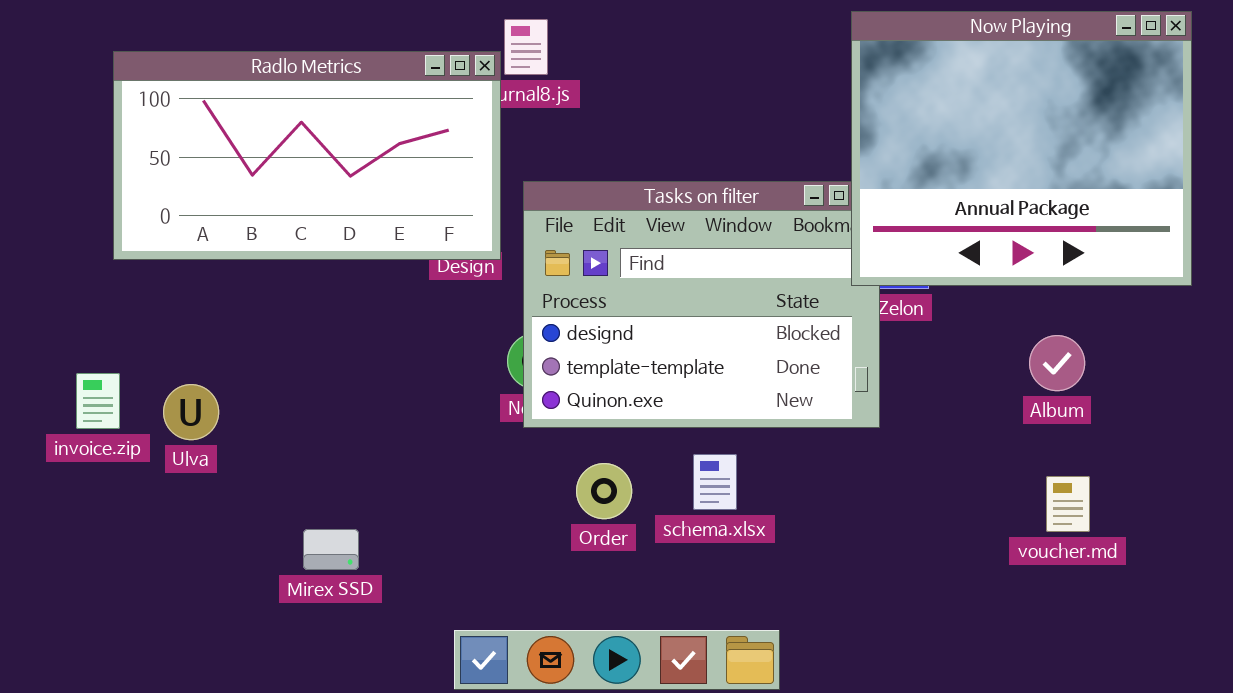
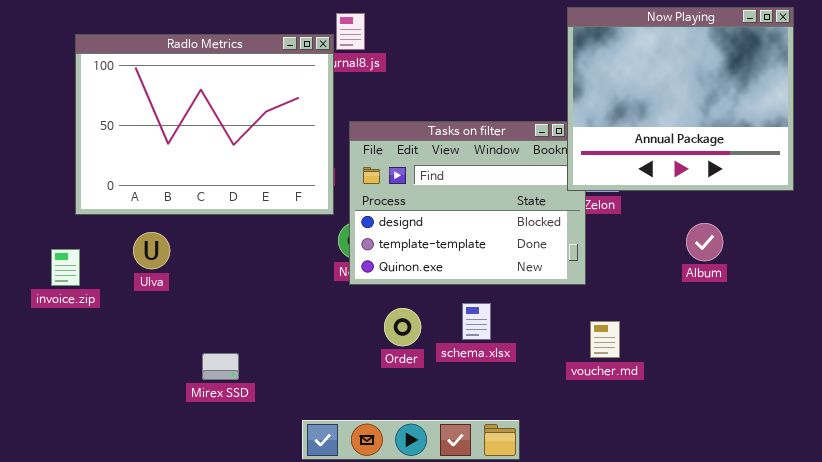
Radlo Metrics: [113,51,501,260] -> [75,34,334,215], resized
Ulva: [163,384,219,440] -> [133,232,170,269], moved
voucher.md: [1046,476,1090,532] -> [590,321,620,358], moved

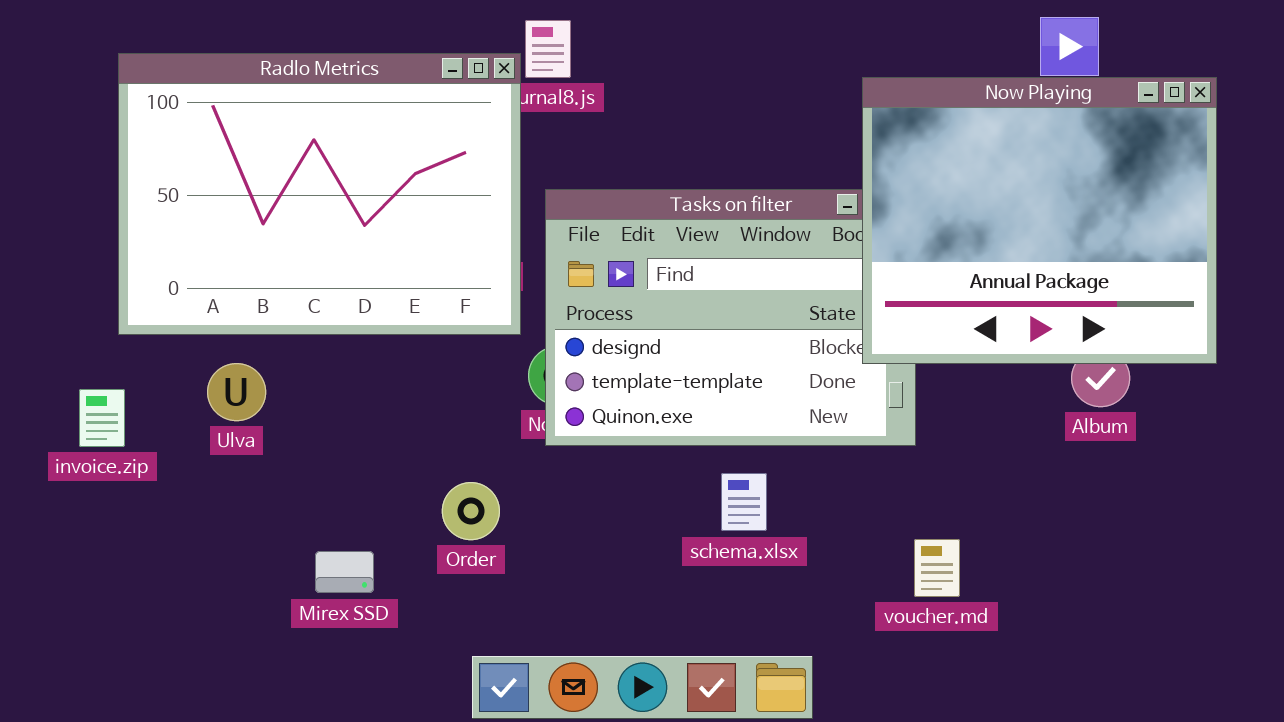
Now Playing: [567,7,794,191] -> [862,77,1217,364], moved
Order: [384,308,421,346] -> [442,482,500,540], moved
voucher.md: [590,321,620,358] -> [914,539,960,597], moved

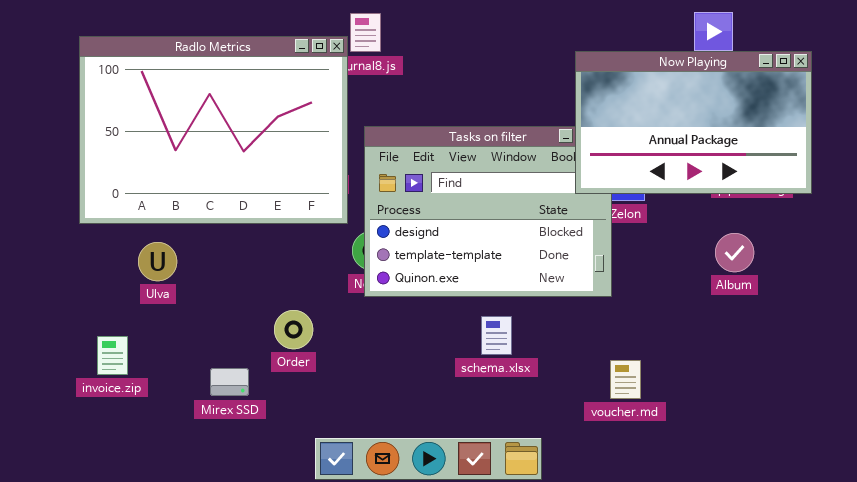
Now Playing: [862,77,1217,364] -> [575,51,812,194], resized
invoice.zip: [79,389,125,447] -> [97,336,128,375], moved
Order: [442,482,500,540] -> [274,310,313,349], moved

